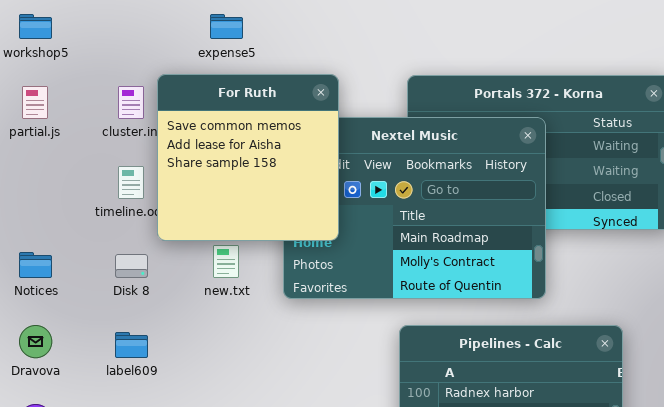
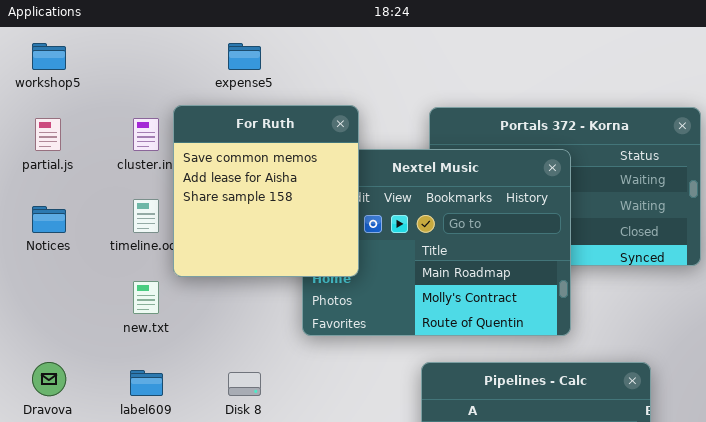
new.txt: [213,245,239,278] -> [133,281,159,314], moved
Notices: [19,252,52,278] -> [32,206,66,233], moved
Disk 8: [115,254,148,278] -> [228,372,261,396], moved

